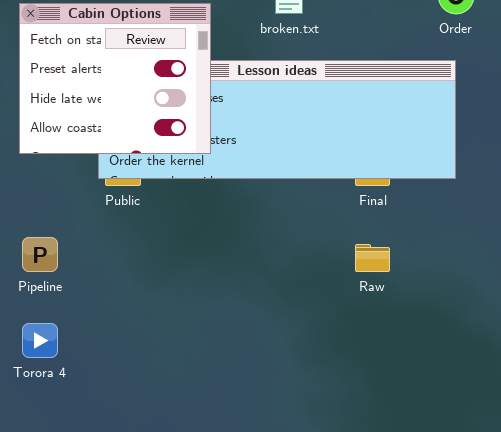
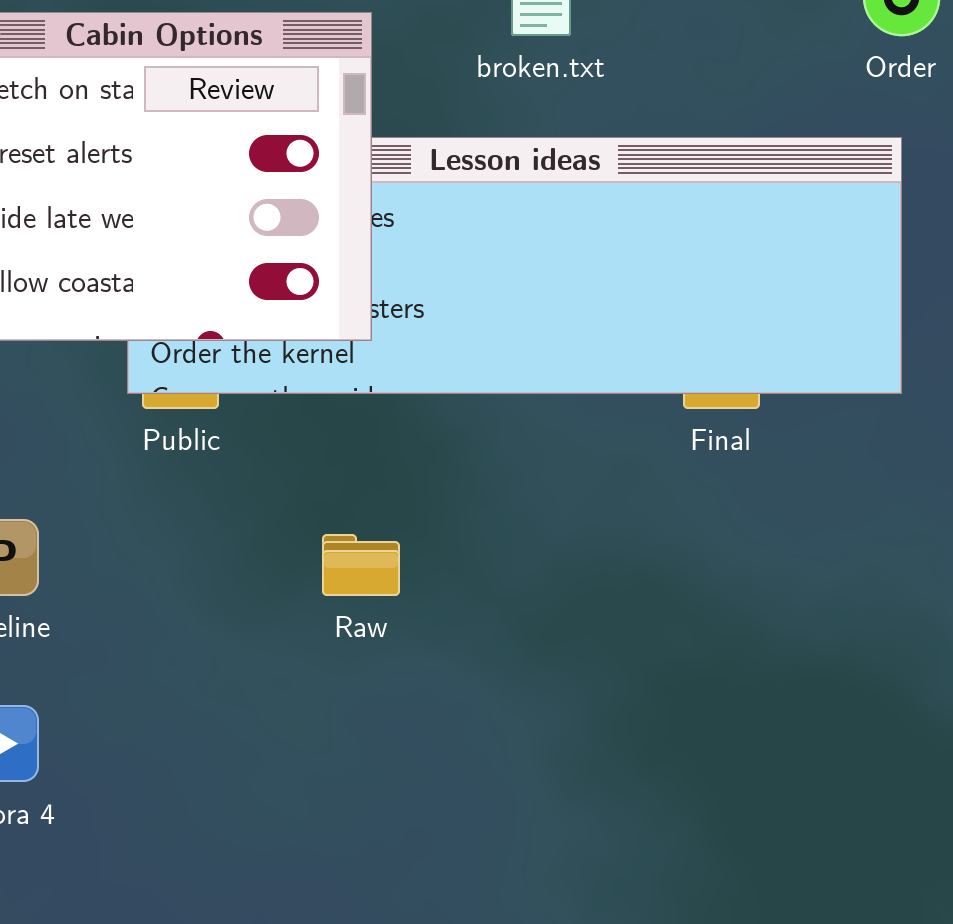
Raw: [355,244,390,272] -> [322,534,400,596], moved

